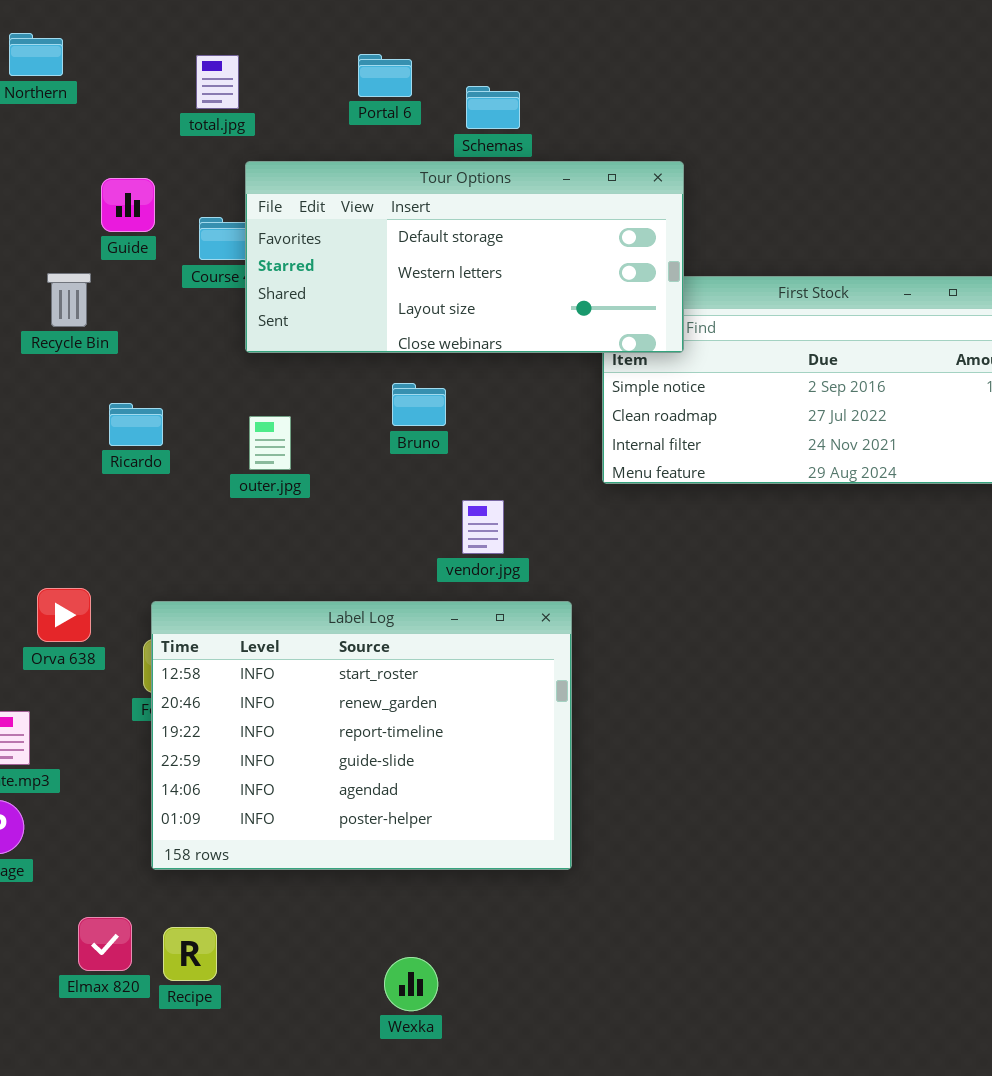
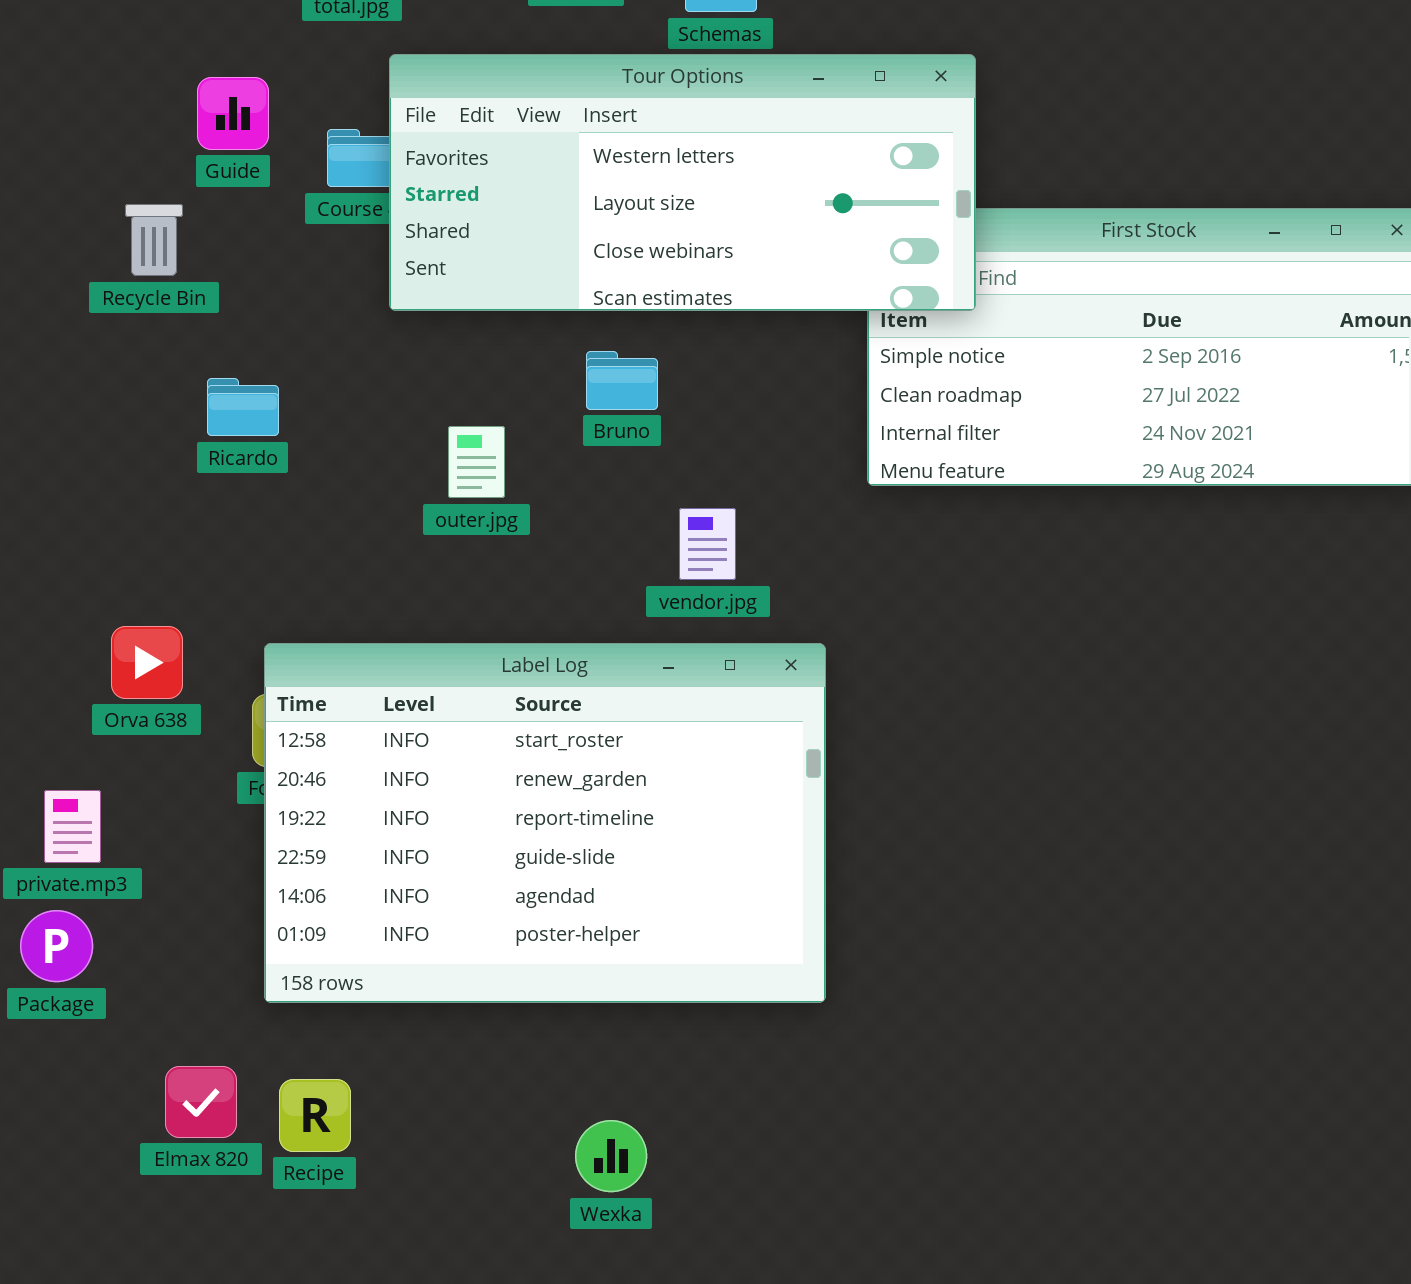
Tour Options: [245,161,684,353] -> [389,54,976,311], scrolled down 1 row
outer.jpg: [249,416,291,470] -> [448,426,505,498], moved

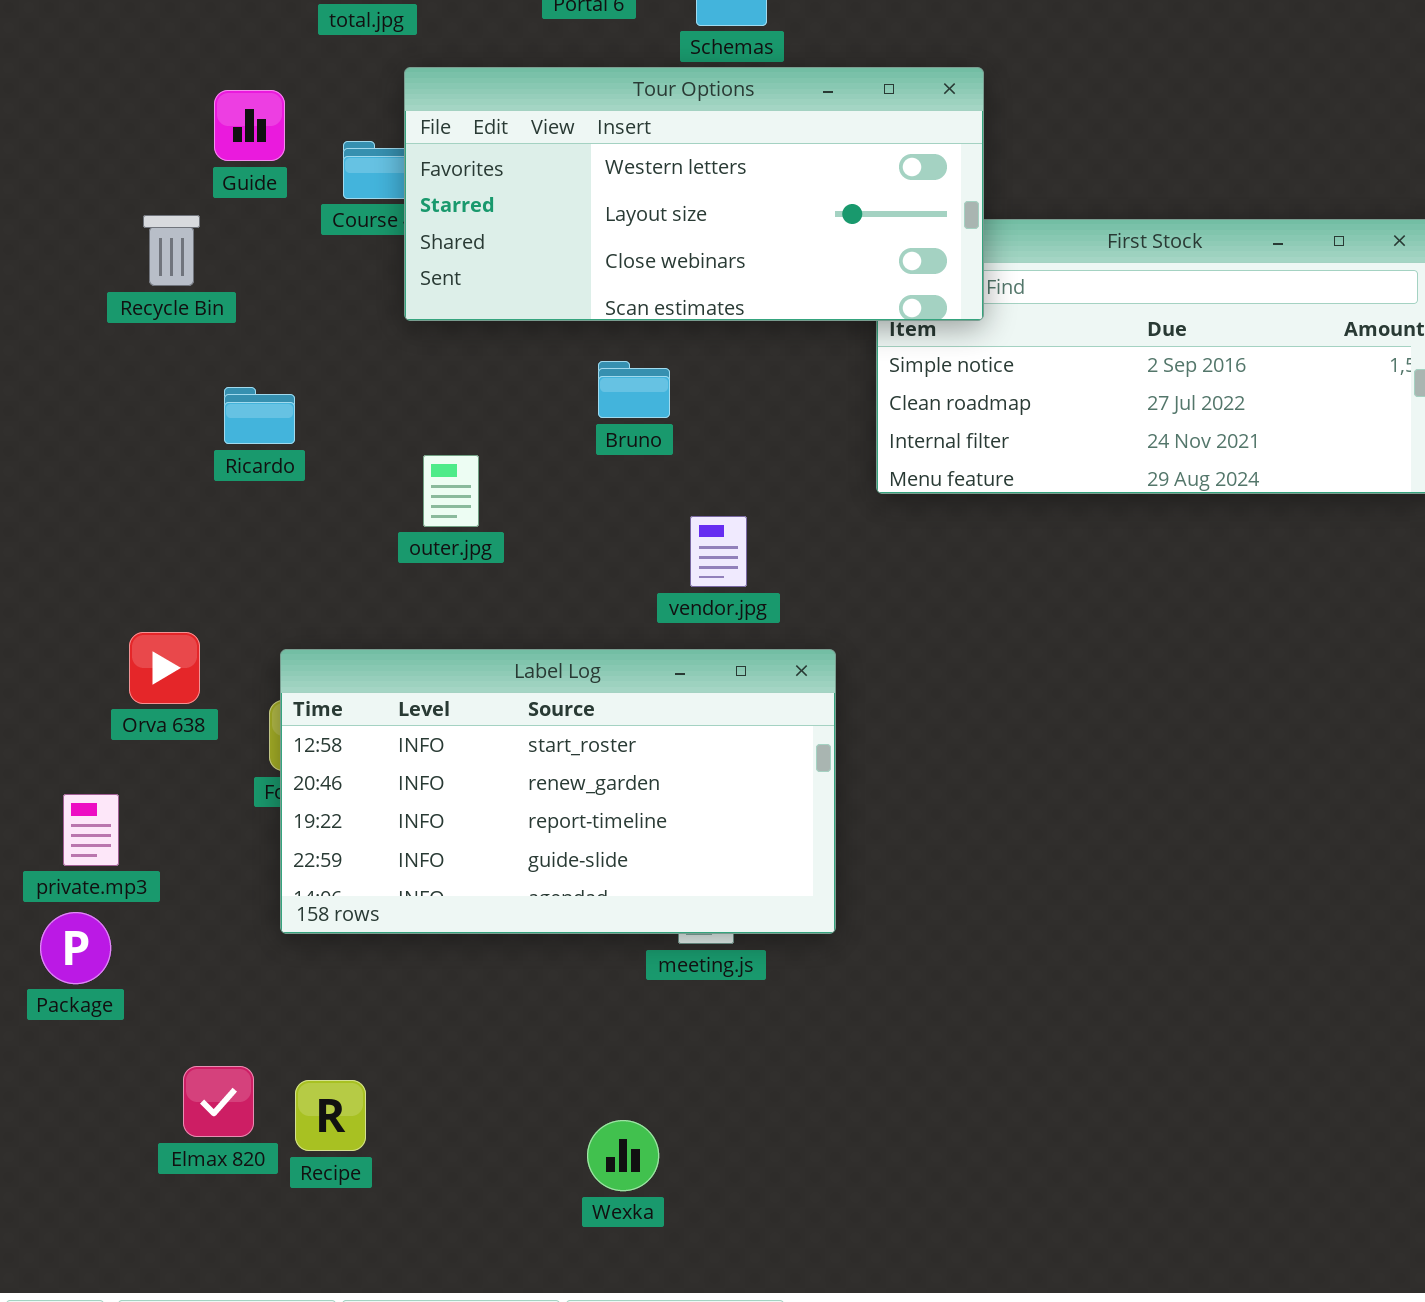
outer.jpg: [448,426,505,498] -> [423,455,479,527], moved
Label Log: [264,643,826,1003] -> [280,649,836,934], resized

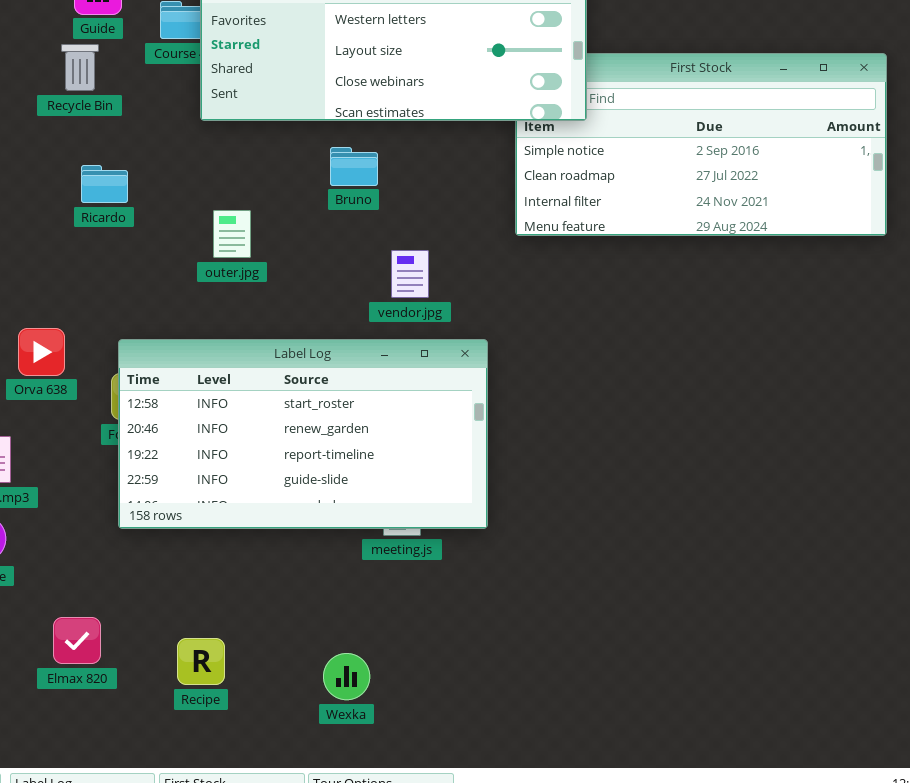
Recycle Bin: [143,215,200,286] -> [61,44,99,91], moved
Recipe: [295,1080,366,1151] -> [177,638,225,685], moved

